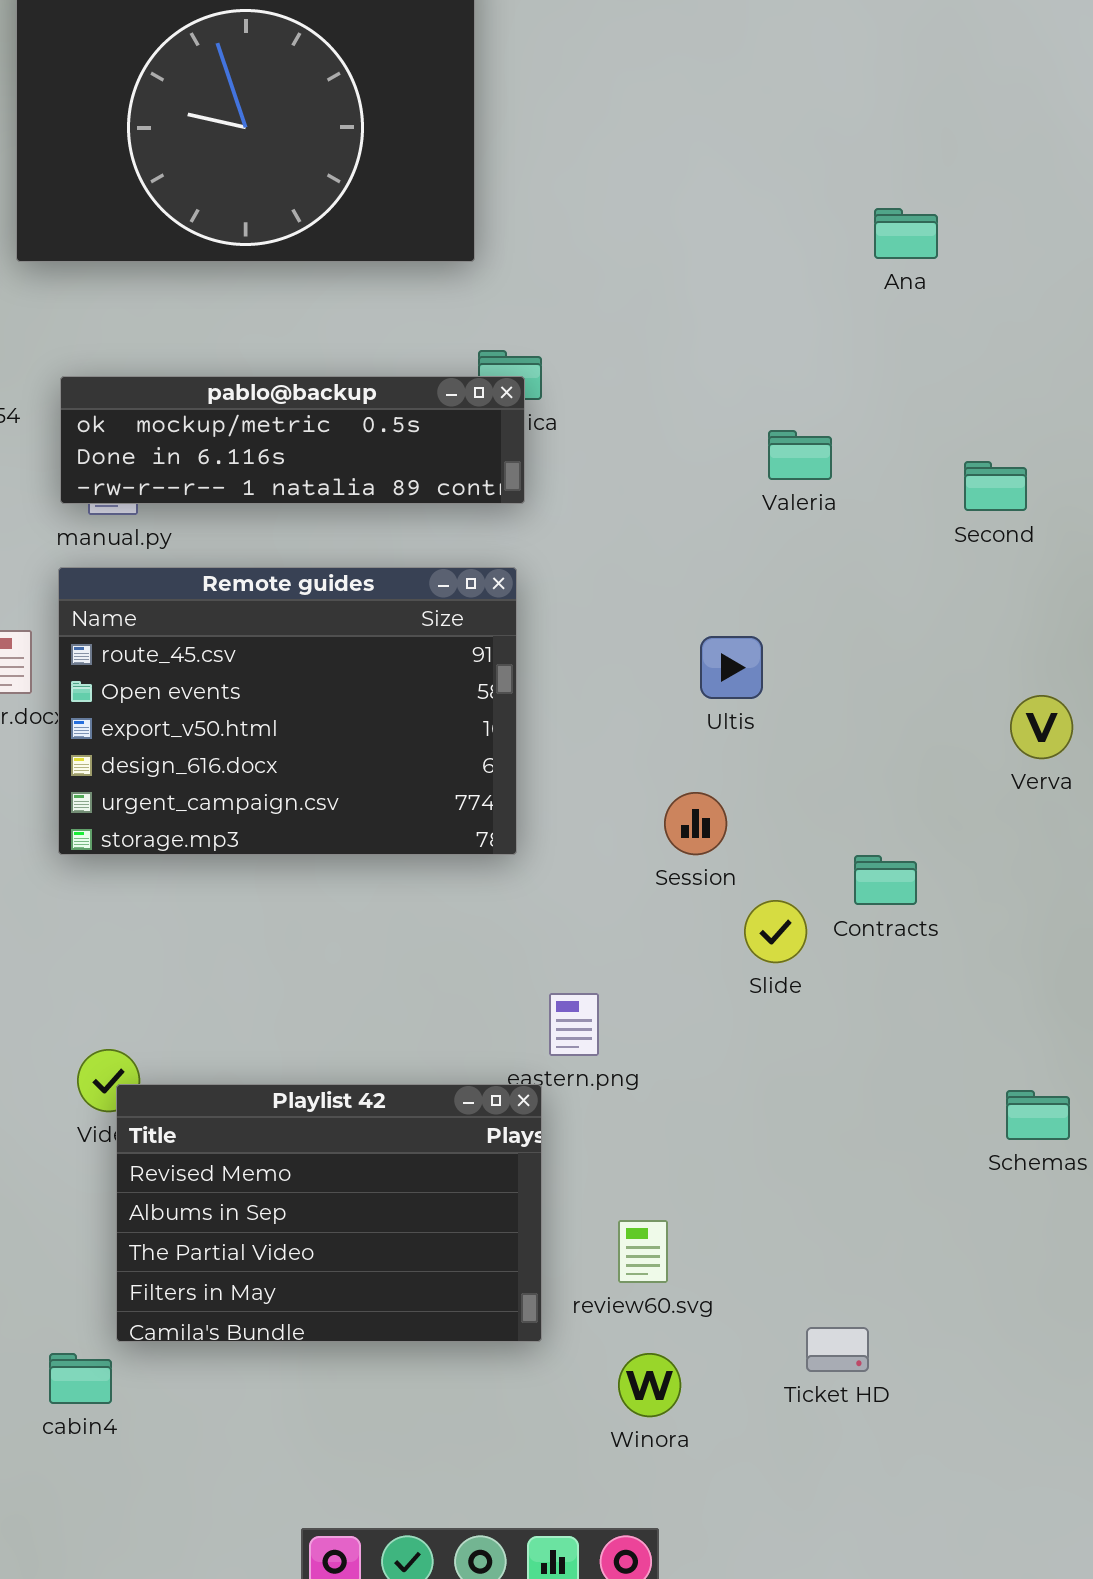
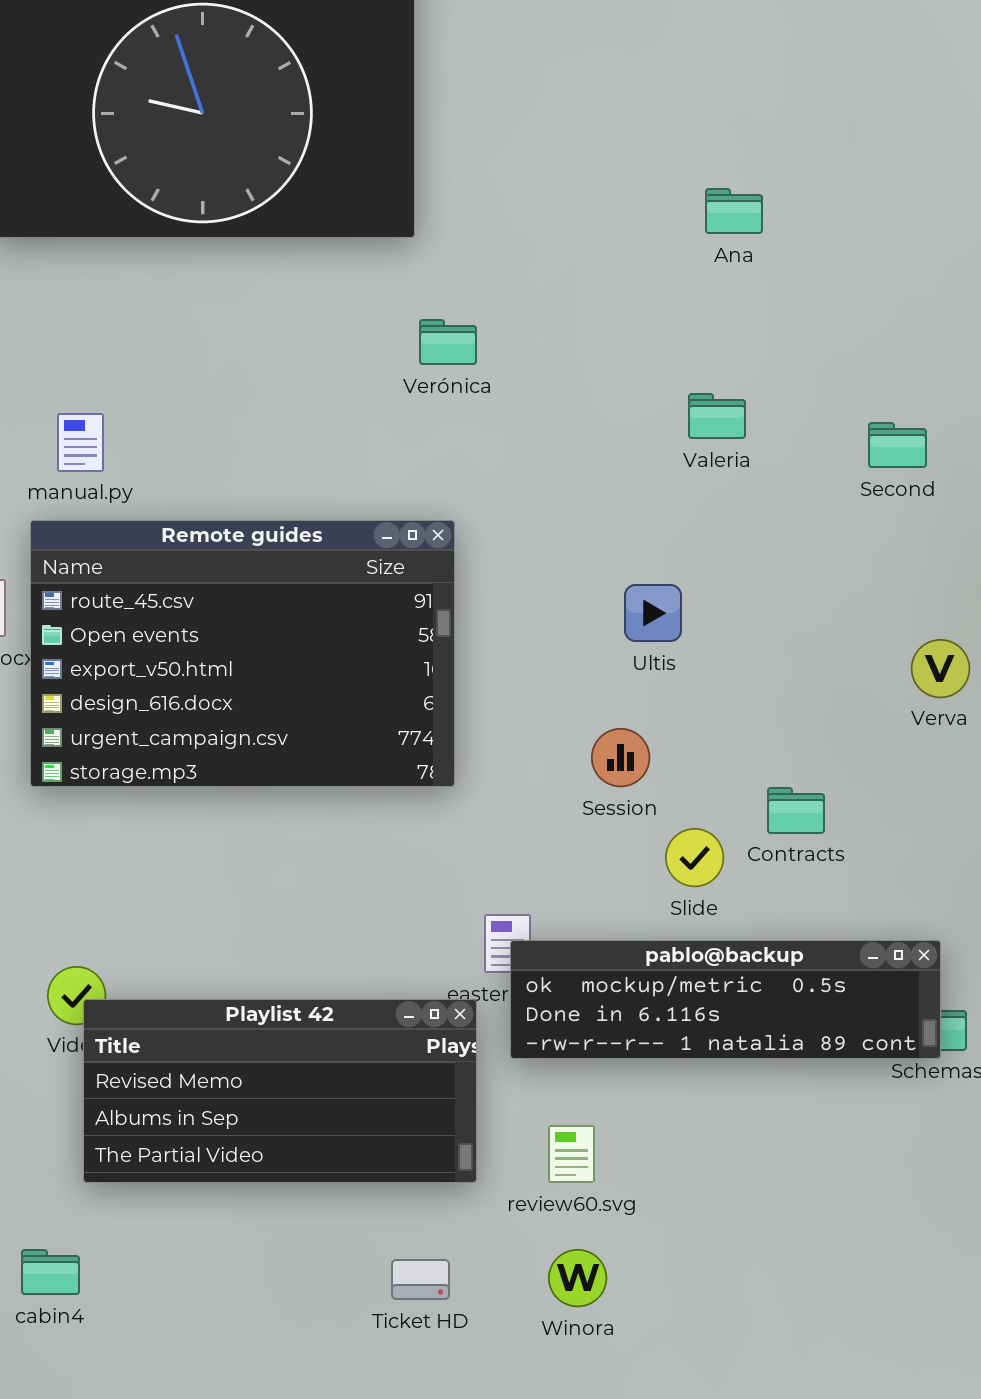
Ana: [874,208,938,259] -> [705,188,763,234], moved
pablo@backup: [60,376,525,504] -> [510,940,941,1059], moved
Playlist 42: [116,1084,542,1342] -> [83,999,477,1183], resized
Ticket HD: [806,1327,869,1372] -> [391,1259,450,1300], moved

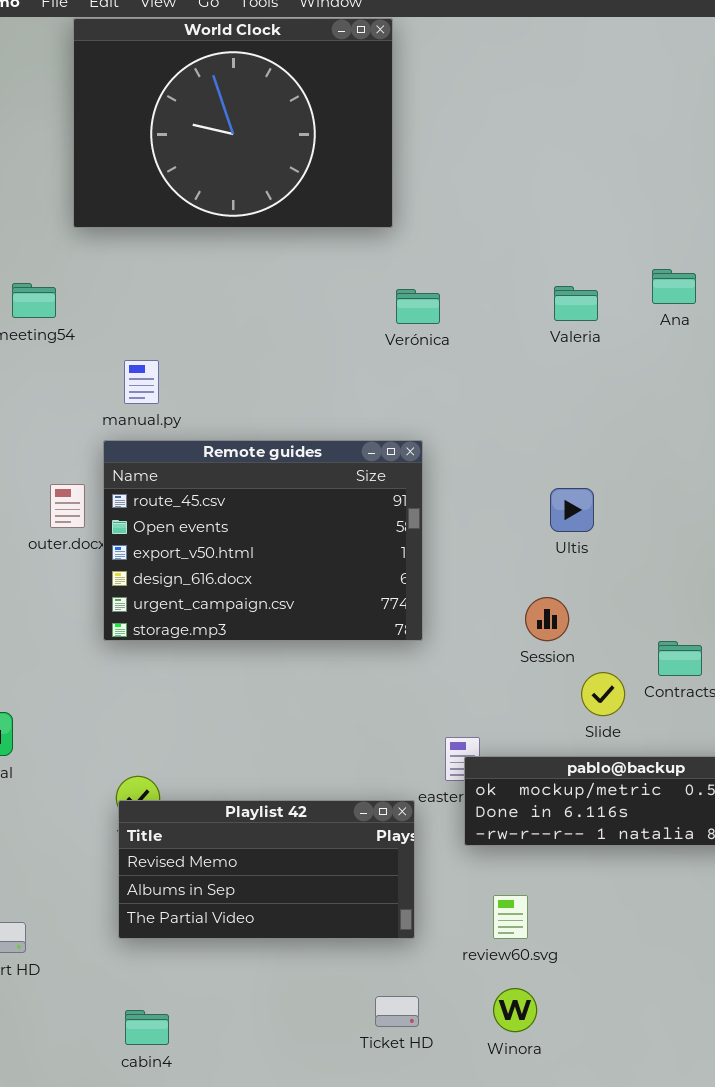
Ana: [705,188,763,234] -> [652,269,696,304], moved
Valeria: [688,393,746,439] -> [554,286,598,321], moved
Playlist 42: [83,999,477,1183] -> [118,800,415,939], moved
cabin4: [21,1249,80,1295] -> [125,1010,169,1045], moved

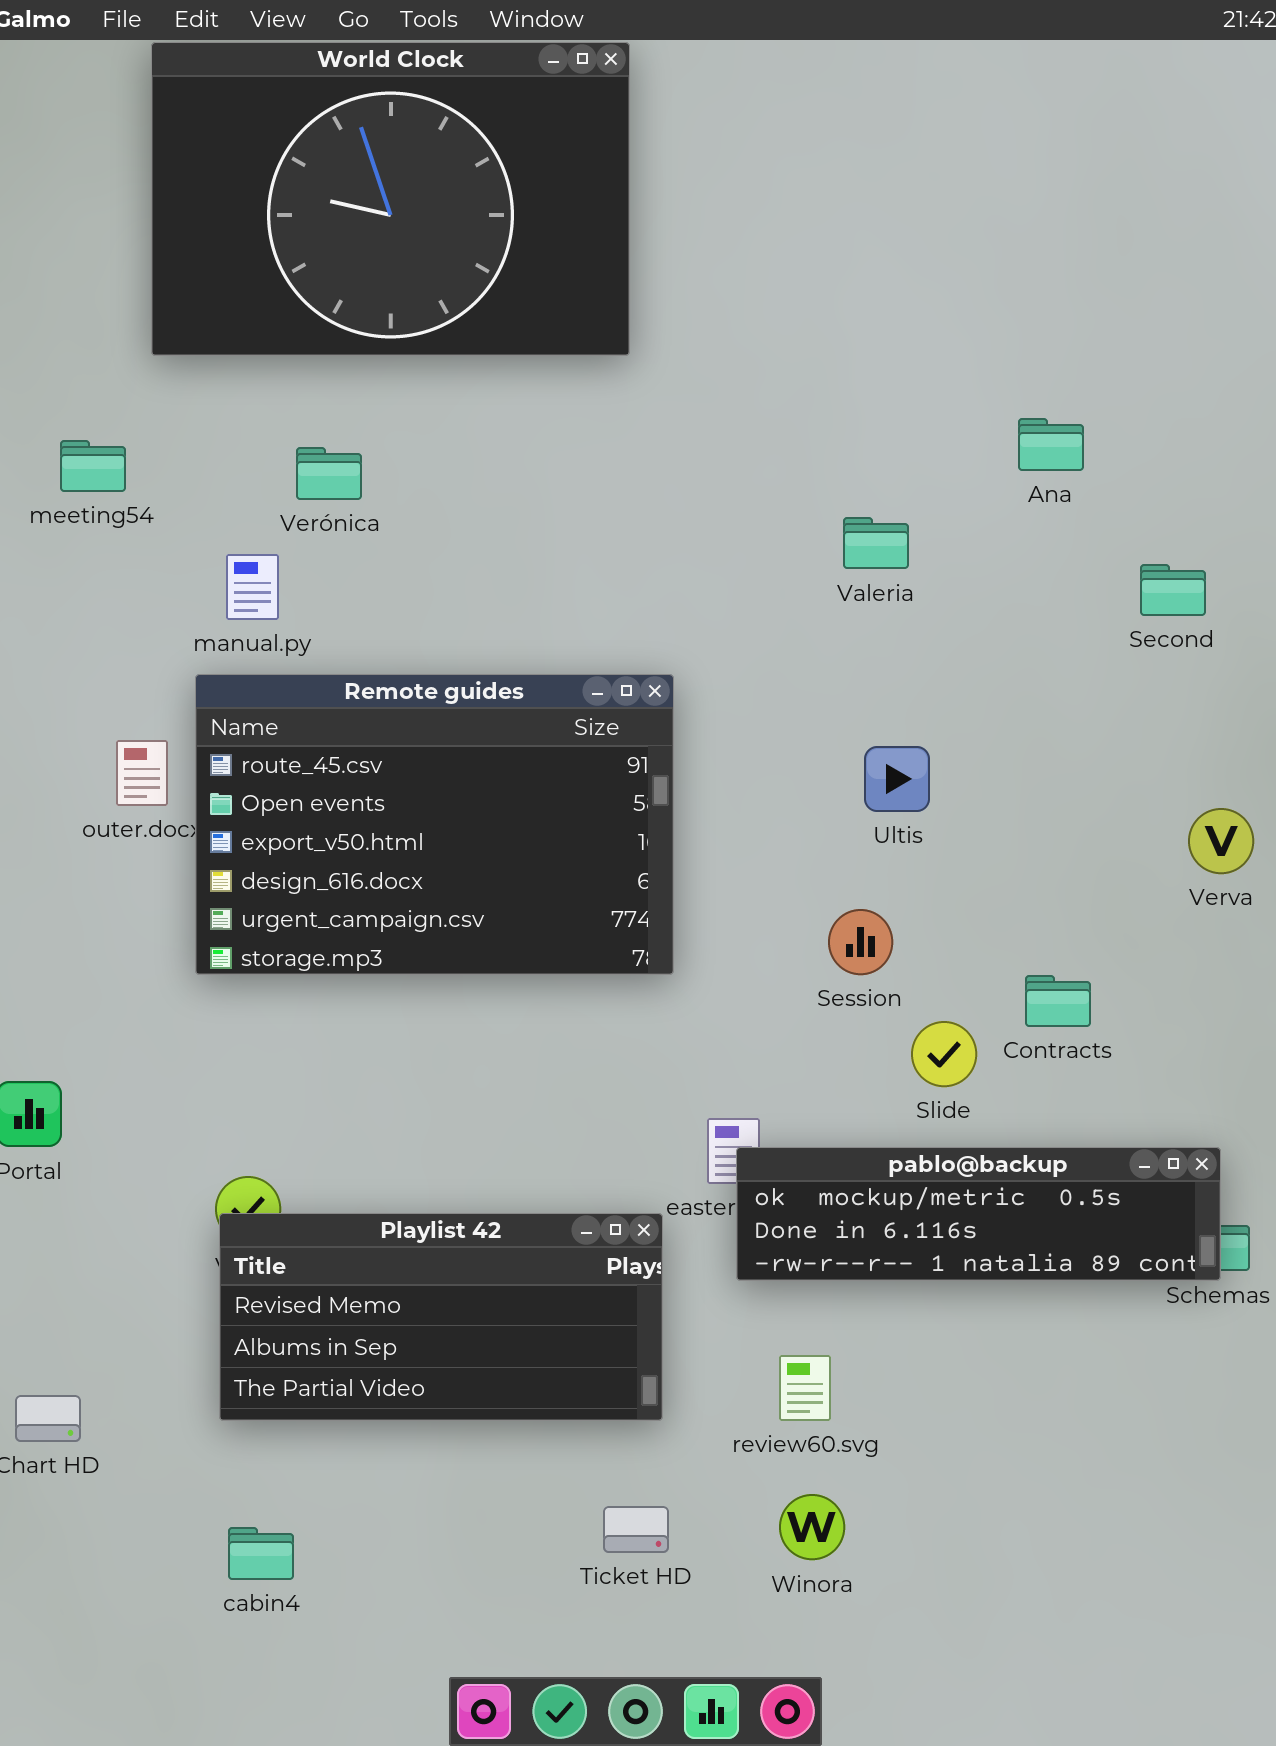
Valeria: [554,286,598,321] -> [843,517,909,569], moved
Verónica: [396,289,440,324] -> [296,447,362,500], moved

